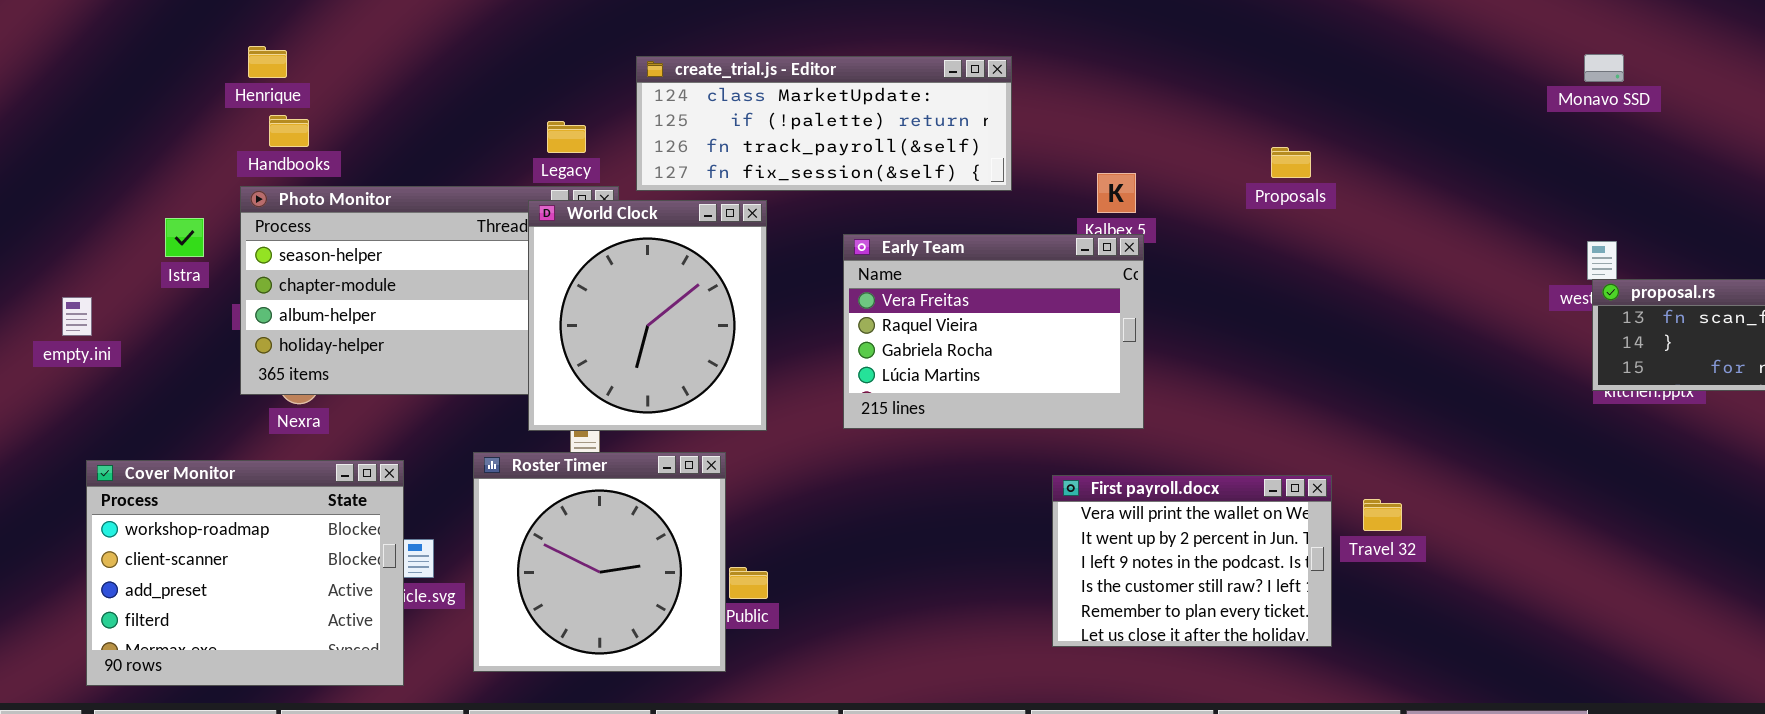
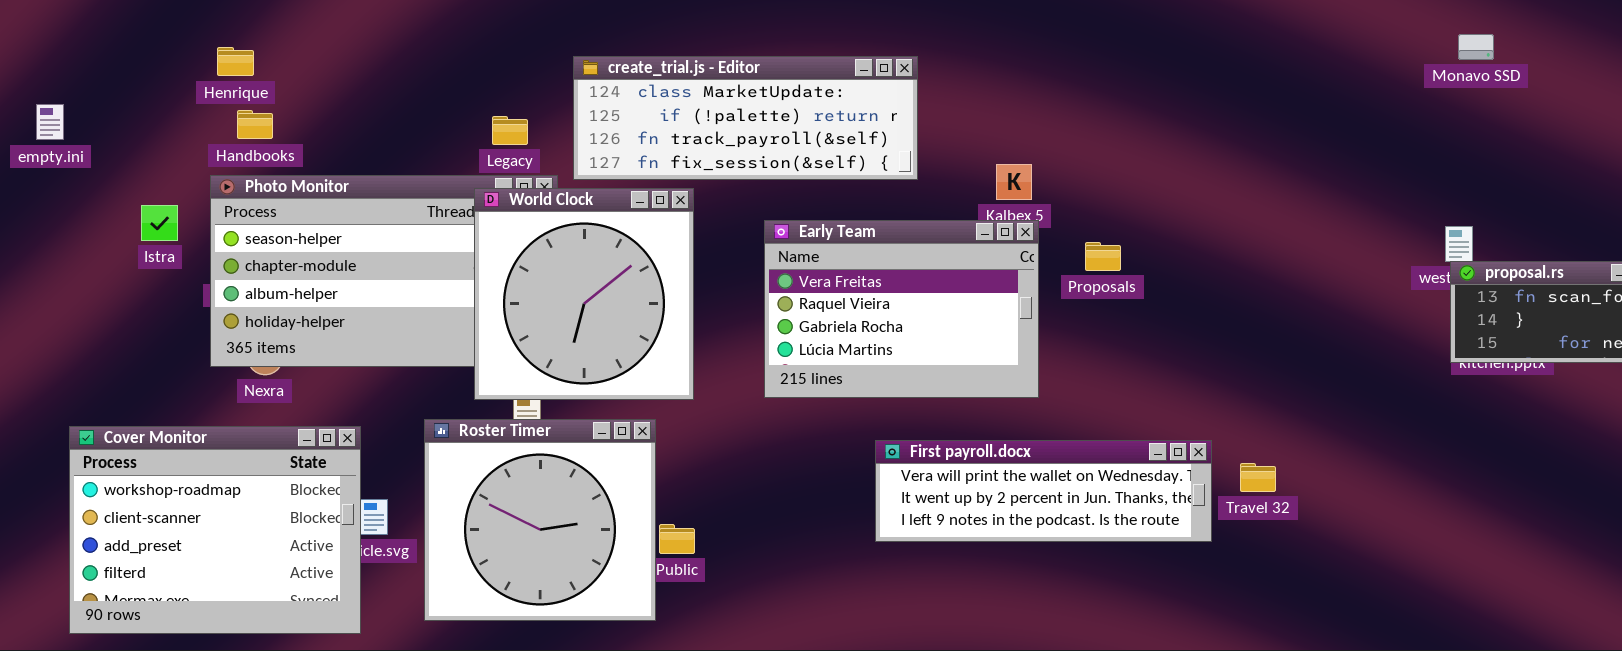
Monavo SSD: [1584,54,1624,82] -> [1458,34,1494,60], moved
Proposals: [1271,147,1311,178] -> [1085,242,1121,271], moved
empty.ini: [62,297,92,336] -> [36,104,64,140], moved
First payroll.docx: [1052,475,1332,647] -> [875,440,1212,542], resized

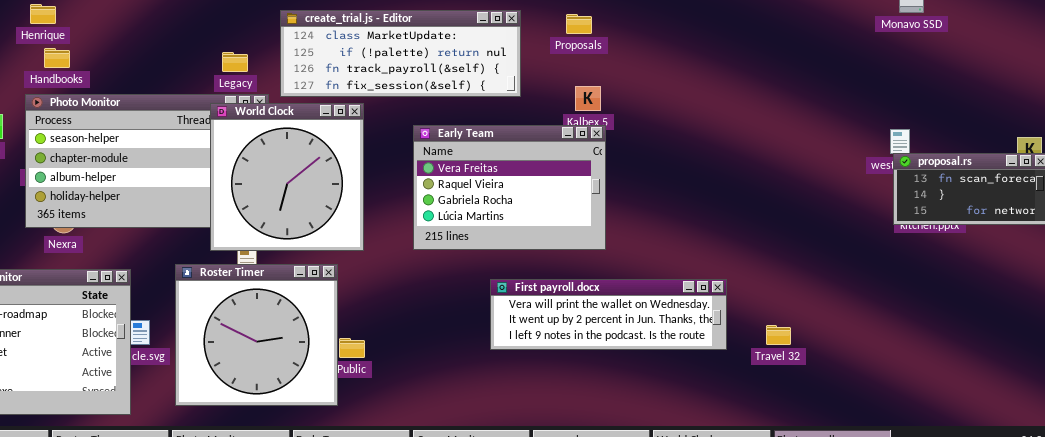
Proposals: [1085,242,1121,271] -> [566,14,592,34], moved
Travel 32: [1240,463,1276,492] -> [766,325,791,345], moved

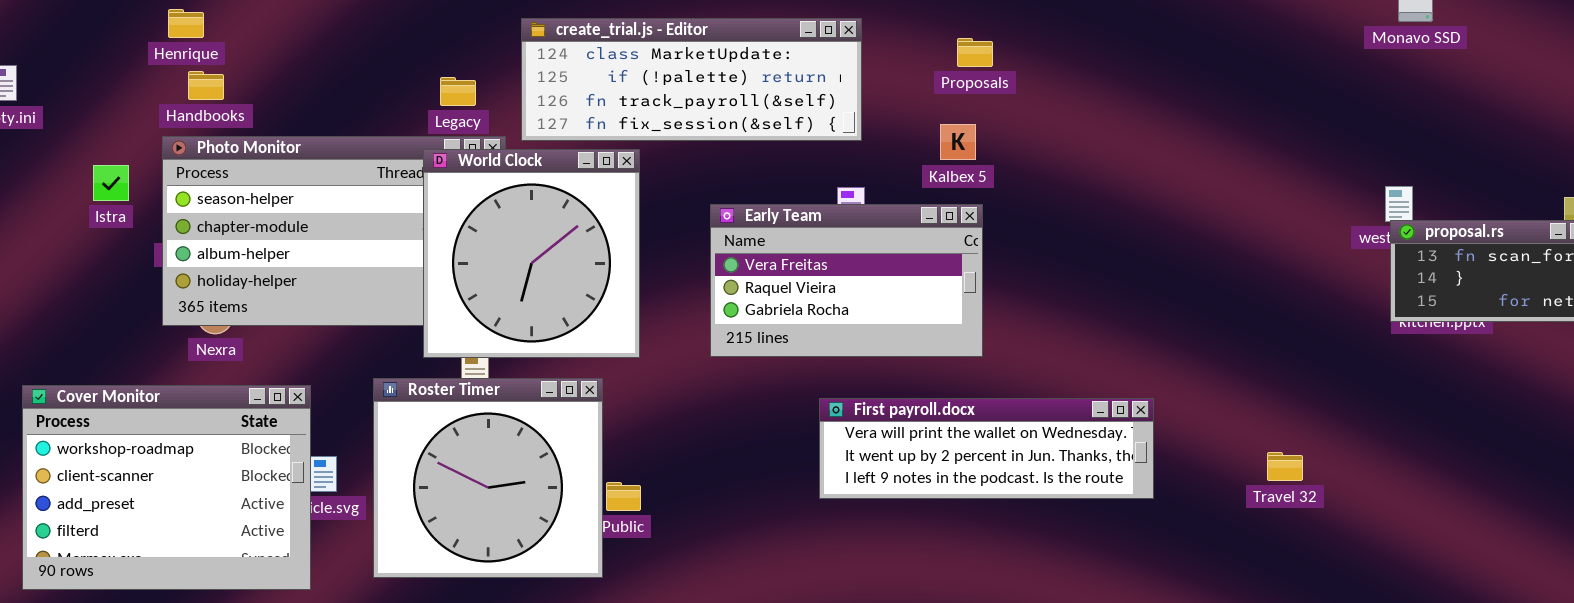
Proposals: [566,14,592,34] -> [957,38,993,67], moved
Early Team: [413,125,606,250] -> [710,204,983,357], resized
Travel 32: [766,325,791,345] -> [1267,452,1303,481], moved

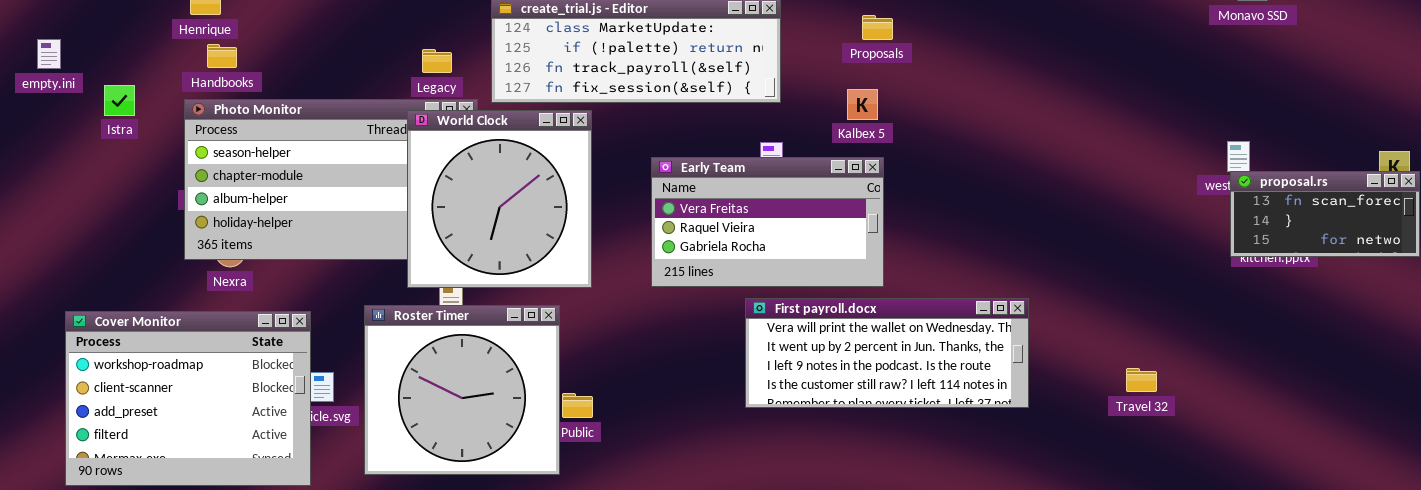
Istra: [93,165,129,201] -> [104,85,135,116], moved
First payroll.docx: [819,398,1154,499] -> [745,298,1029,408], resized

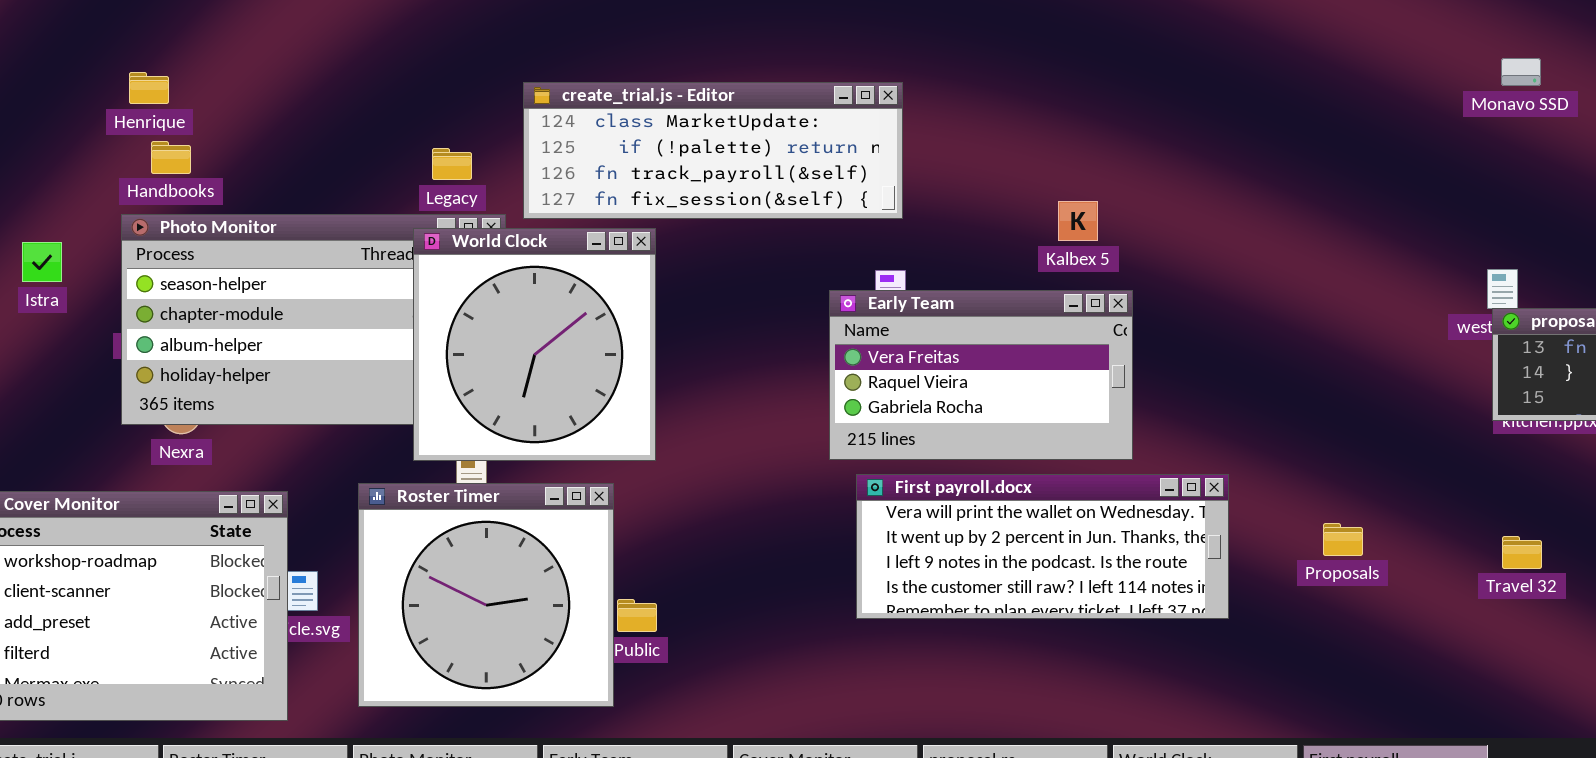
Proposals: [862,15,893,40] -> [1323,523,1363,556], moved
Istra: [104,85,135,116] -> [22,242,62,282], moved
Kalbex 5: [847,89,878,120] -> [1058,201,1098,241], moved
Early Team: [651,157,884,287] -> [829,290,1133,460], moved
Travel 32: [1126,368,1157,392] -> [1502,536,1542,569], moved

